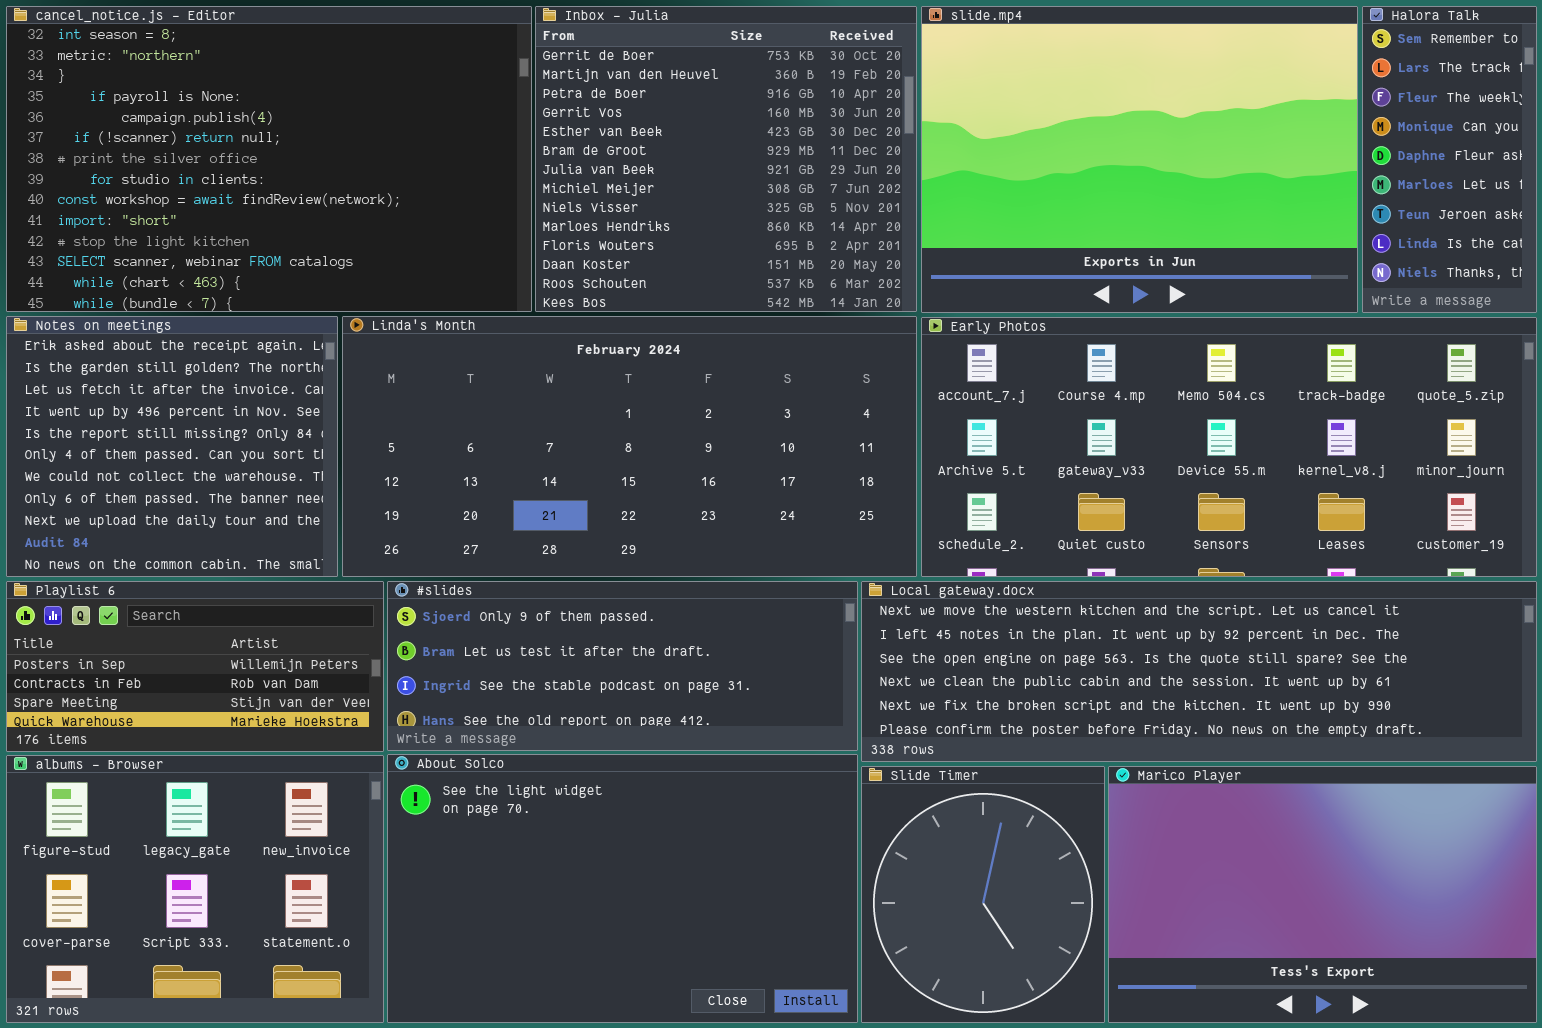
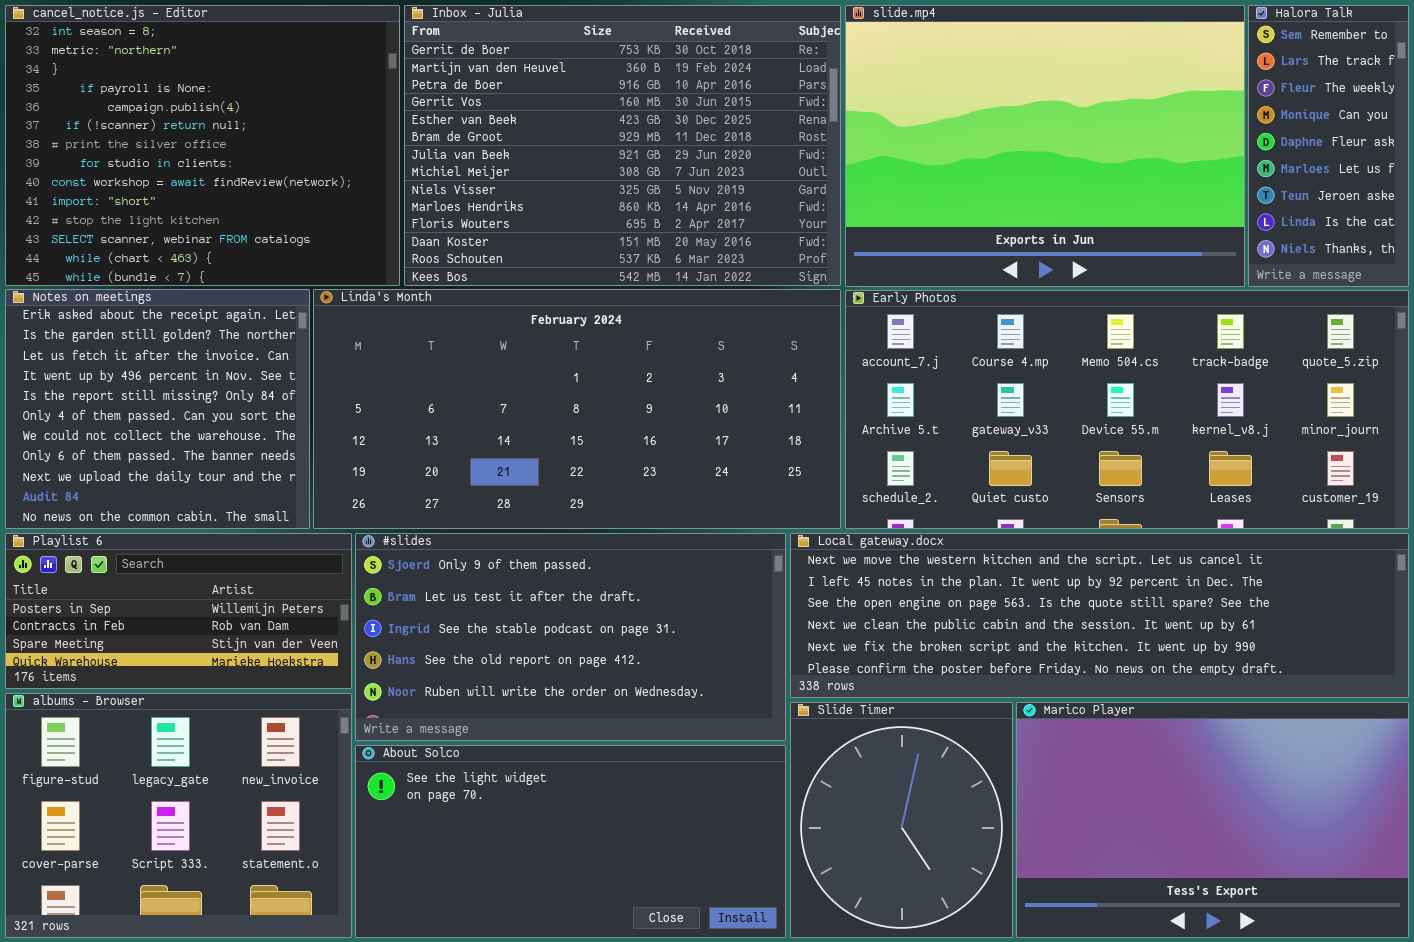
cancel_notice.js - Editor: [6,6,532,312] -> [5,5,400,286], resized
Inbox - Julia: [535,6,917,312] -> [404,5,841,286], resized
#slides: [387,581,858,751] -> [355,533,786,741], resized
About Solco: [387,754,858,1023] -> [355,745,786,938], resized

